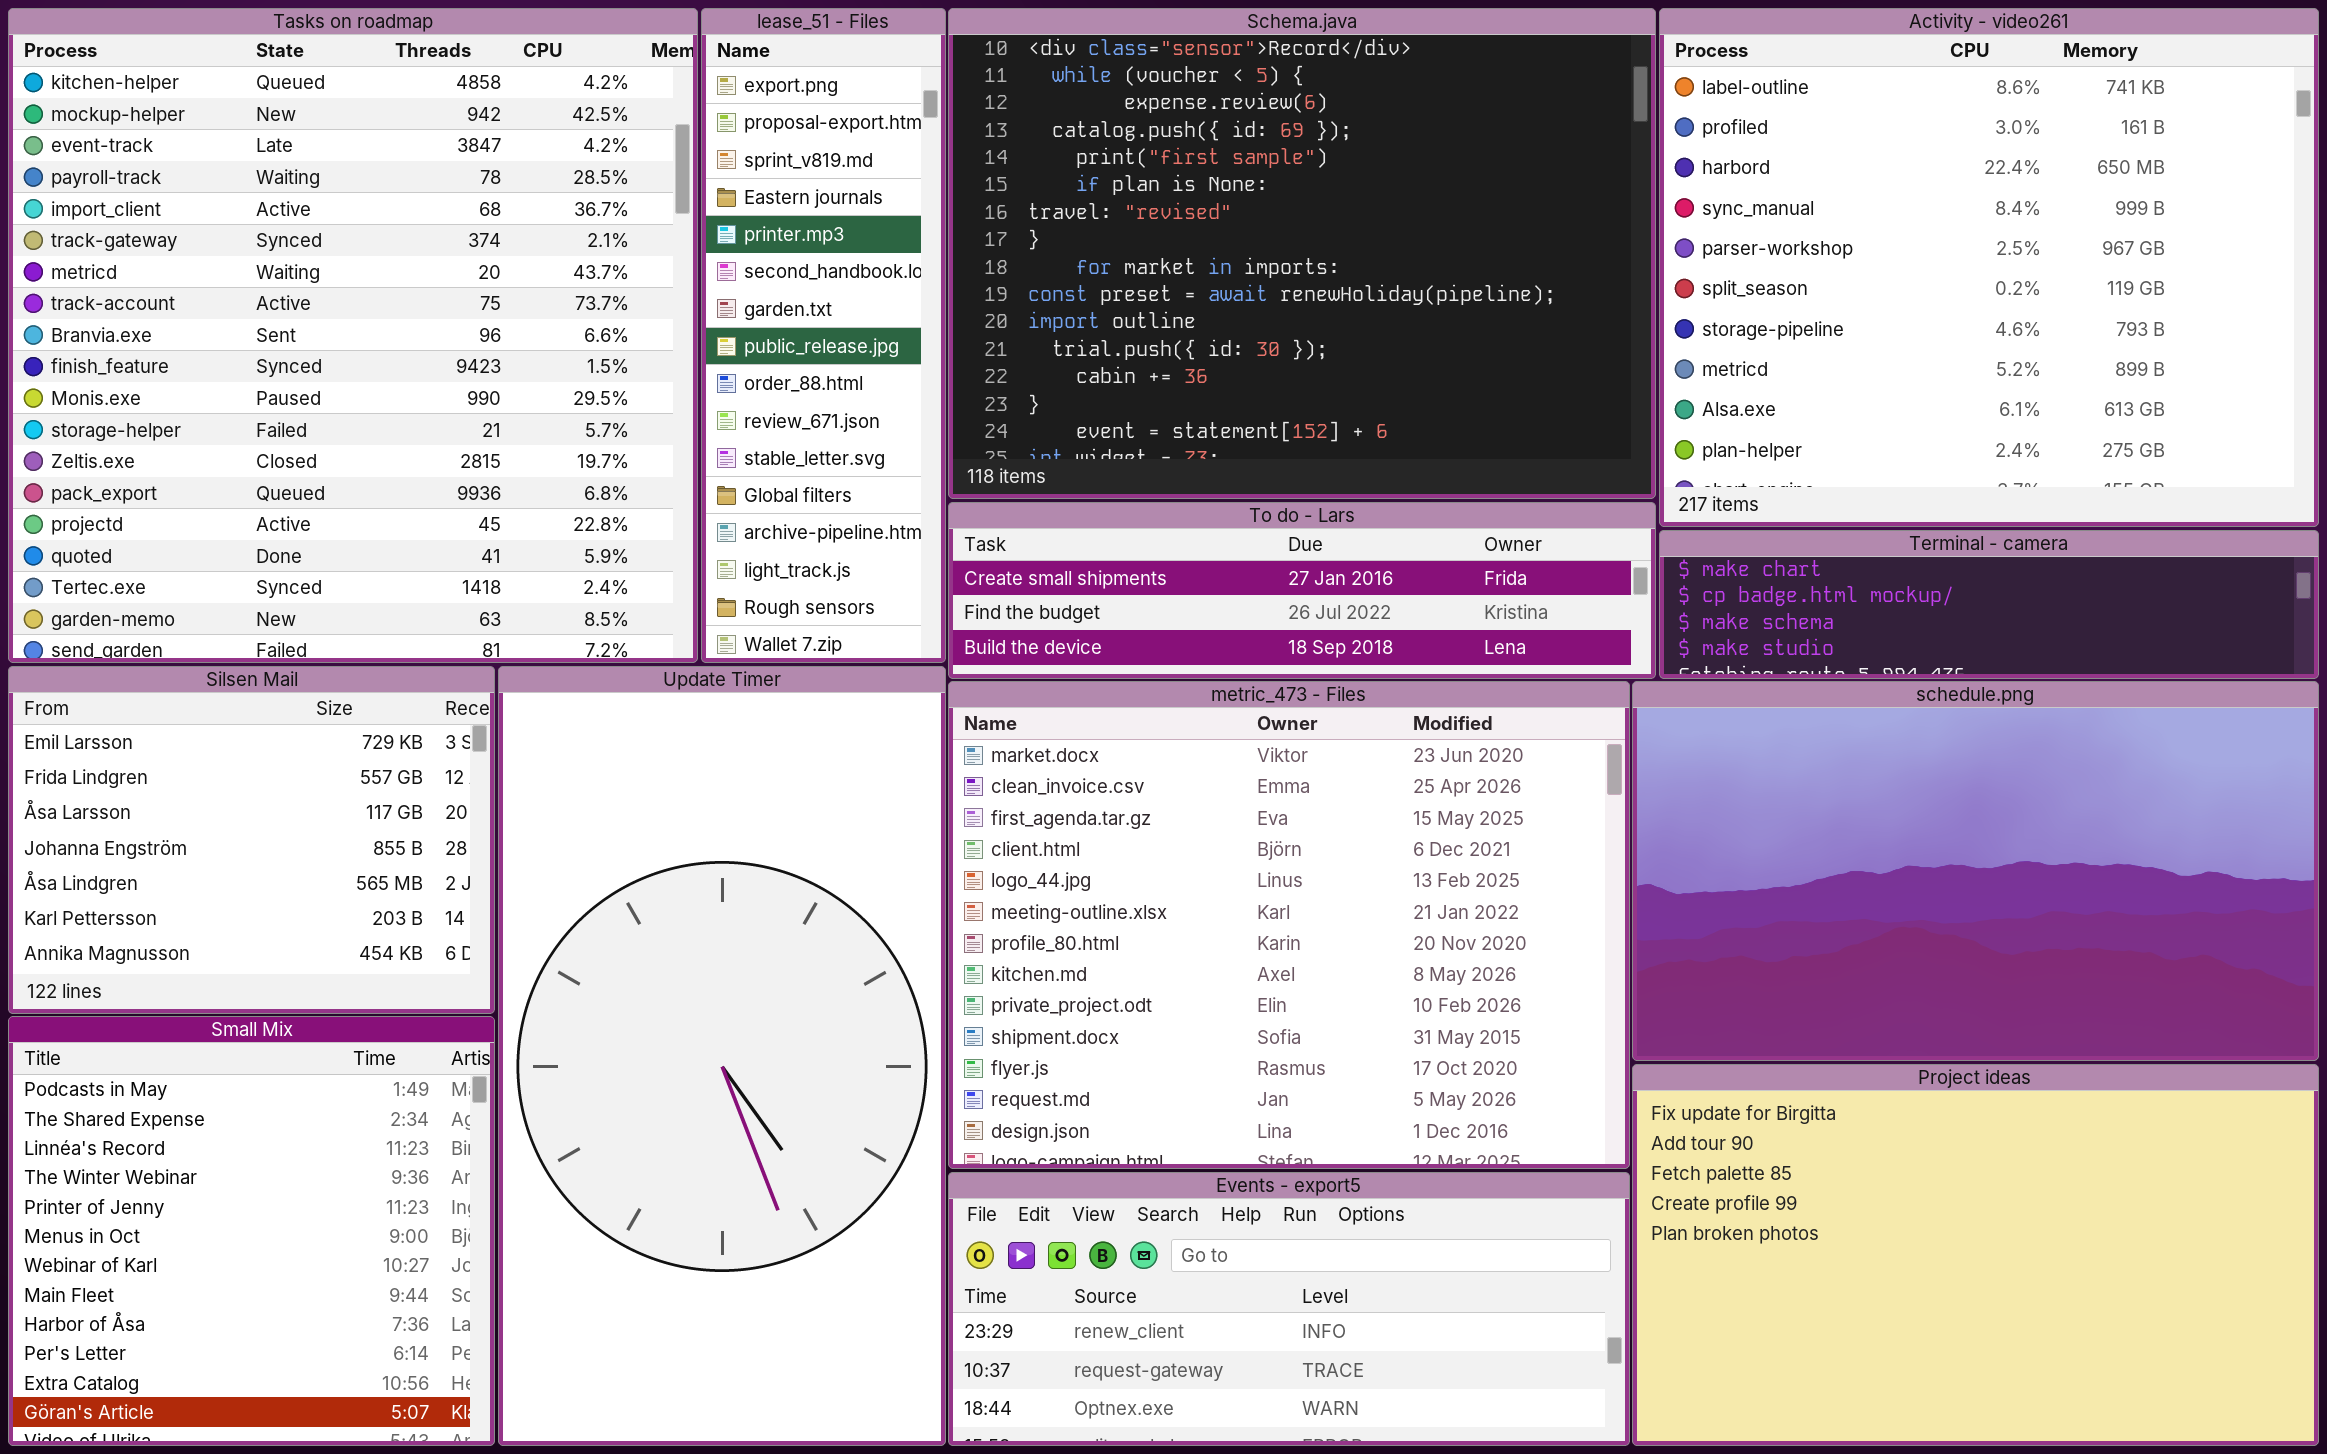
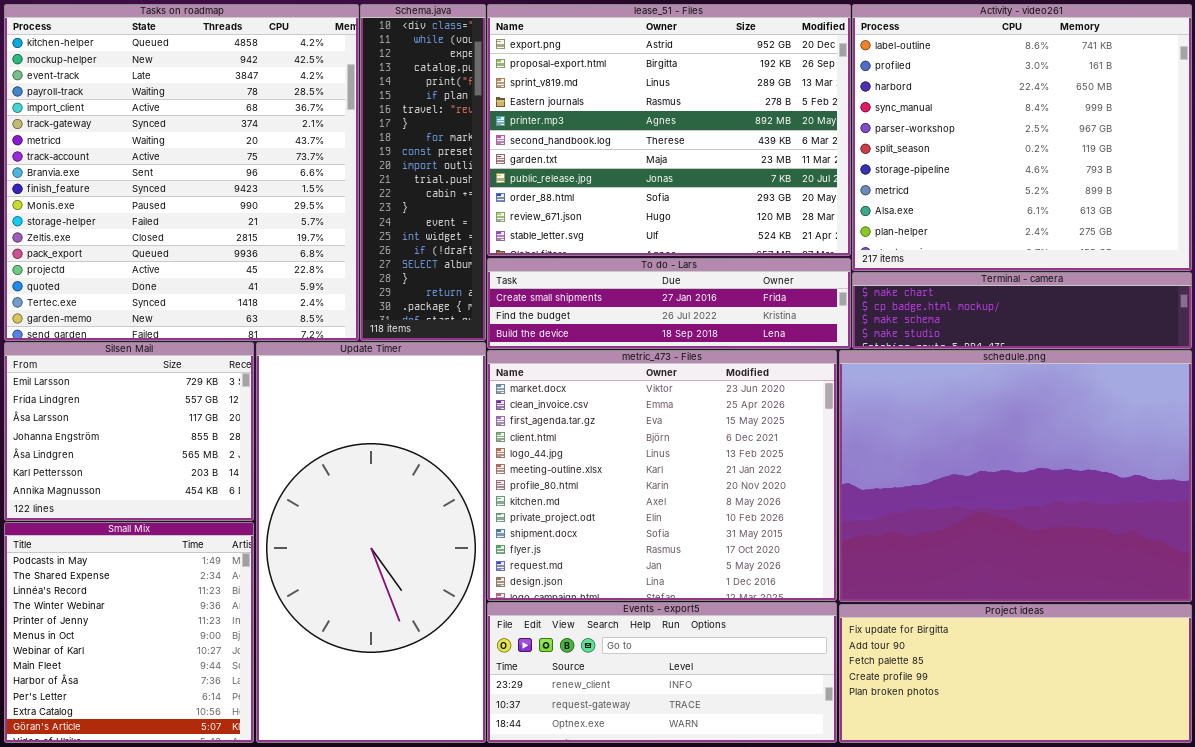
lease_51 - Files: [701,8,946,663] -> [487,4,851,256], moved, resized
Schema.java: [948,8,1656,499] -> [360,4,486,341], moved, resized
schedule.png: [1632,681,2319,1061] -> [839,350,1192,602], resized
Project ideas: [1632,1064,2319,1446] -> [839,604,1192,743], resized

